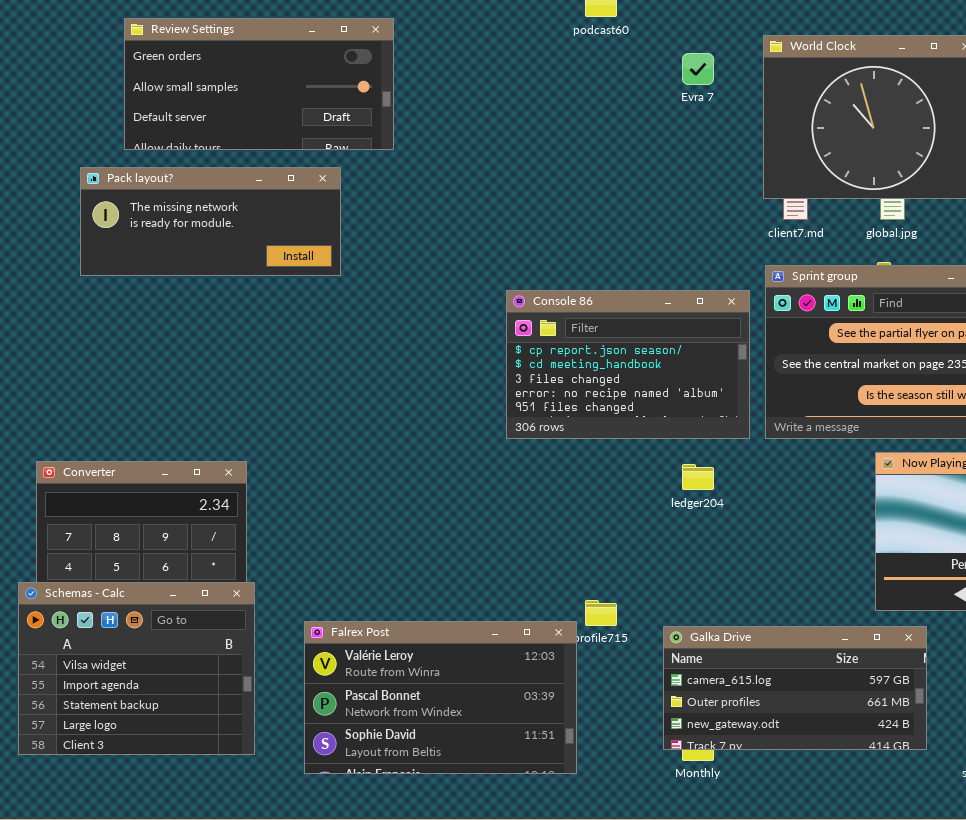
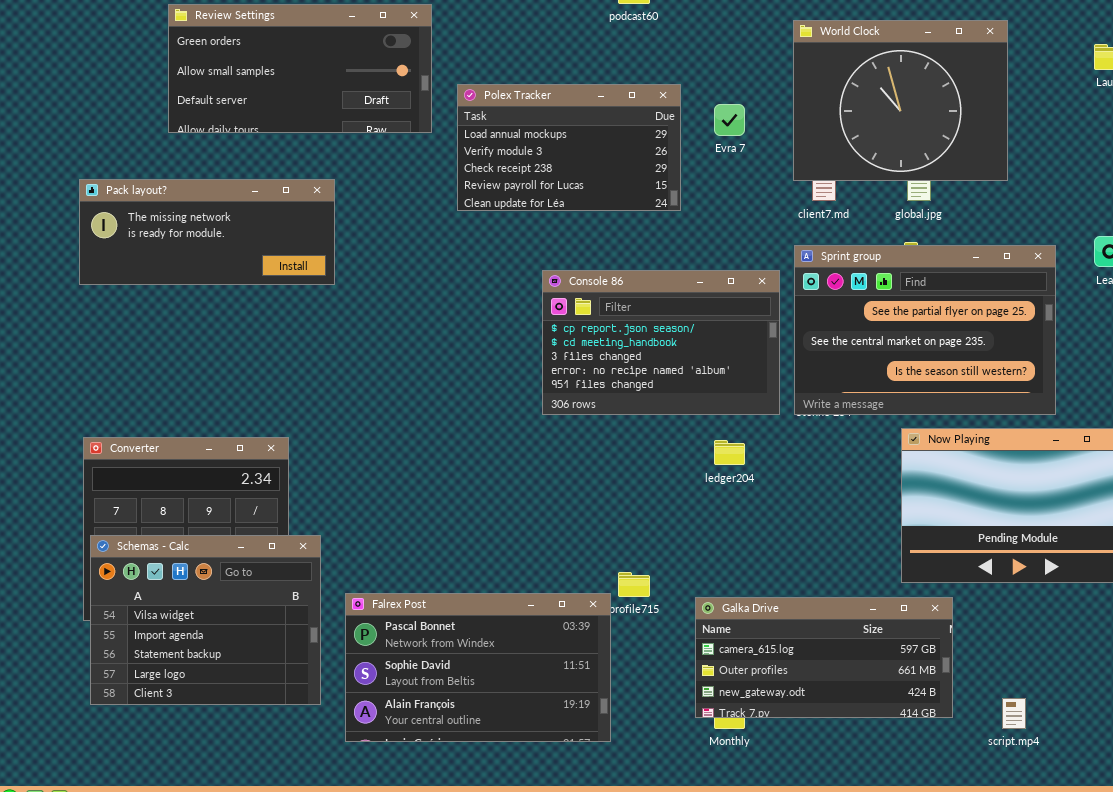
Evra 7: [682,53,714,85] -> [714,104,745,136], moved
Polex Tracker: none -> [457,84,681,211], opened
Pack layout?: [80,167,341,276] -> [79,179,335,285], moved
Schemas - Calc: [18,582,255,755] -> [90,535,321,705], moved
Falrex Post: [304,621,577,774] -> [345,593,611,742], scrolled down 1 row

